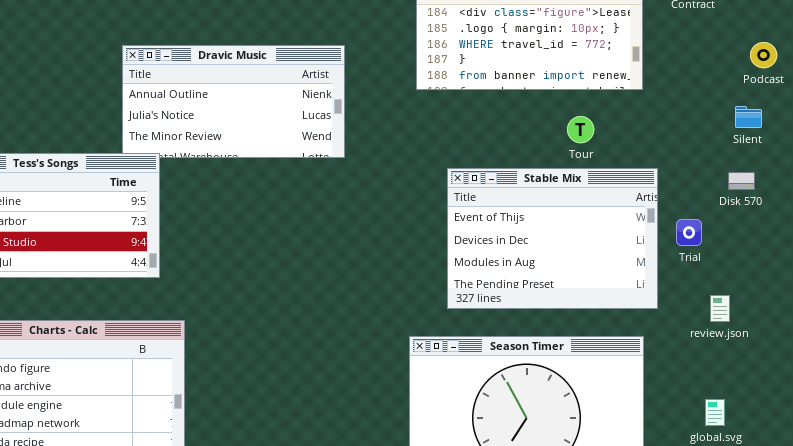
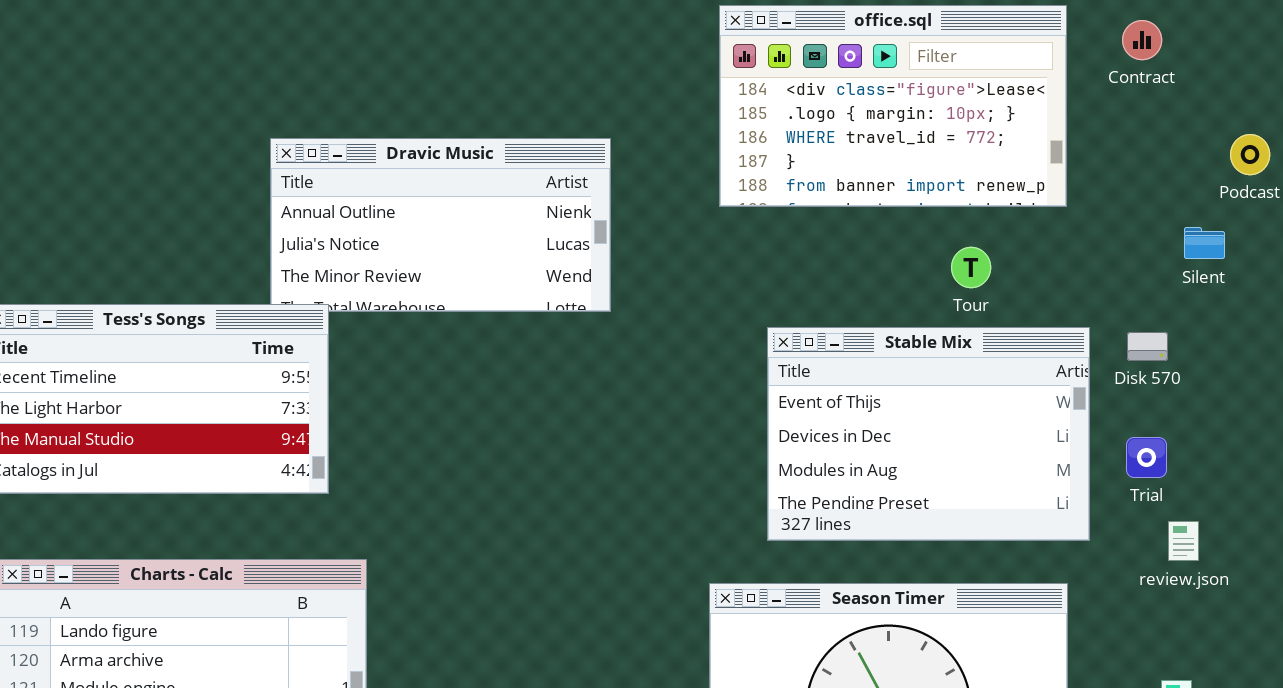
Silent: [735,106,762,128] -> [1184,227,1225,259], moved
Disk 570: [728,172,755,190] -> [1127,332,1168,361], moved
Trial: [676,219,702,246] -> [1126,437,1167,478], moved

